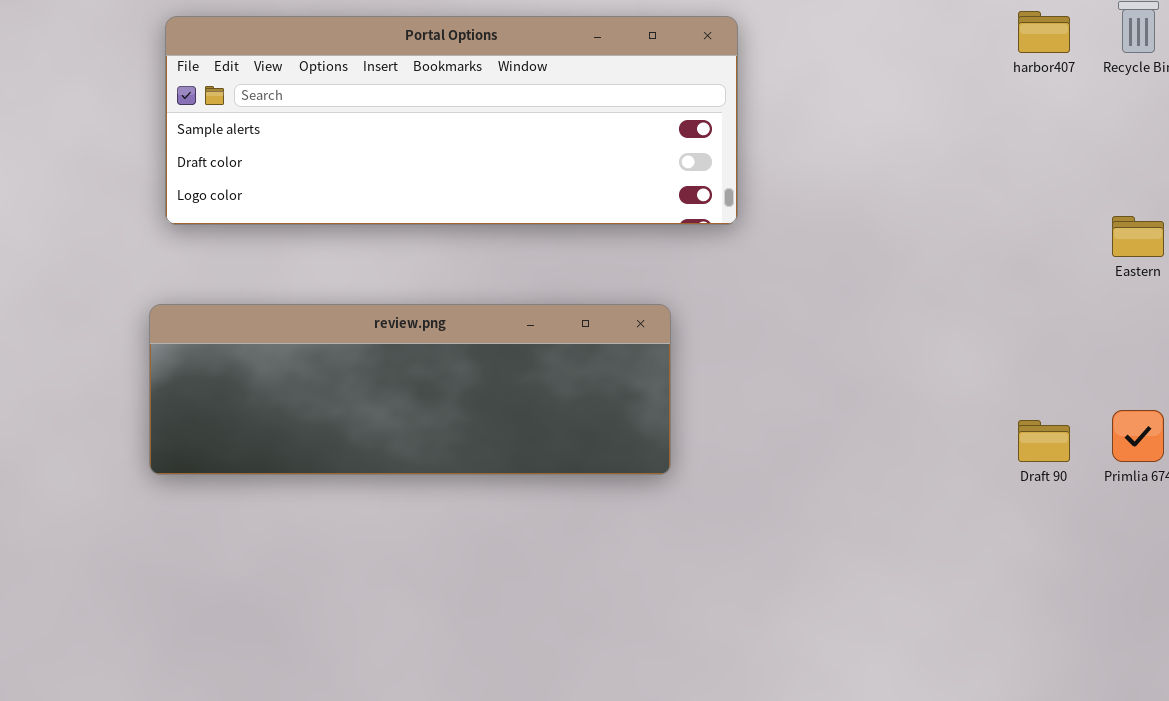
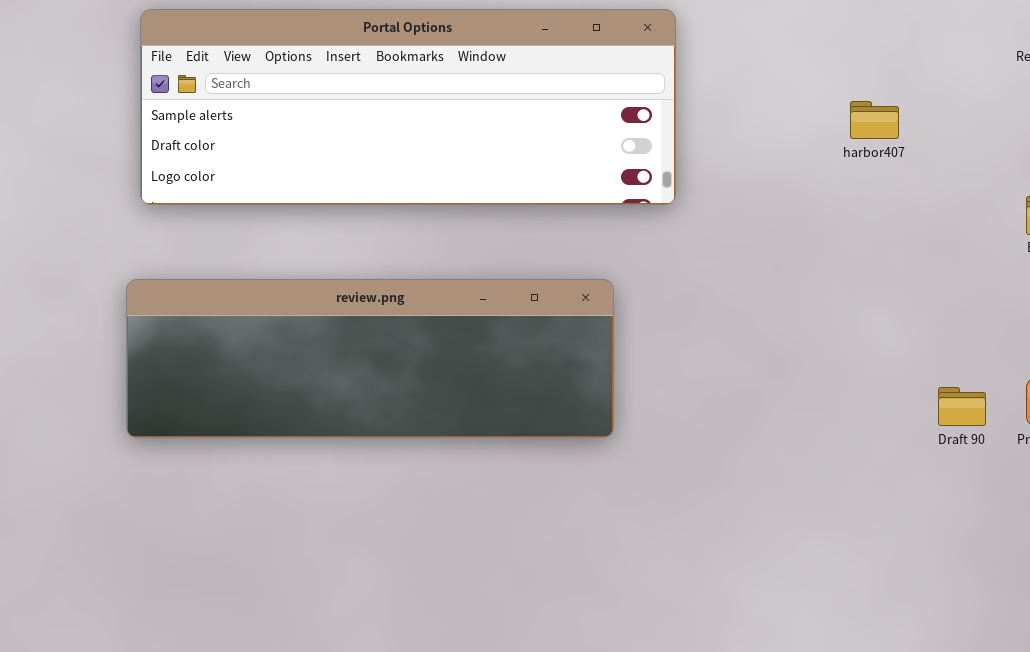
harbor407: [1018,11,1070,53] -> [850,101,899,139], moved

